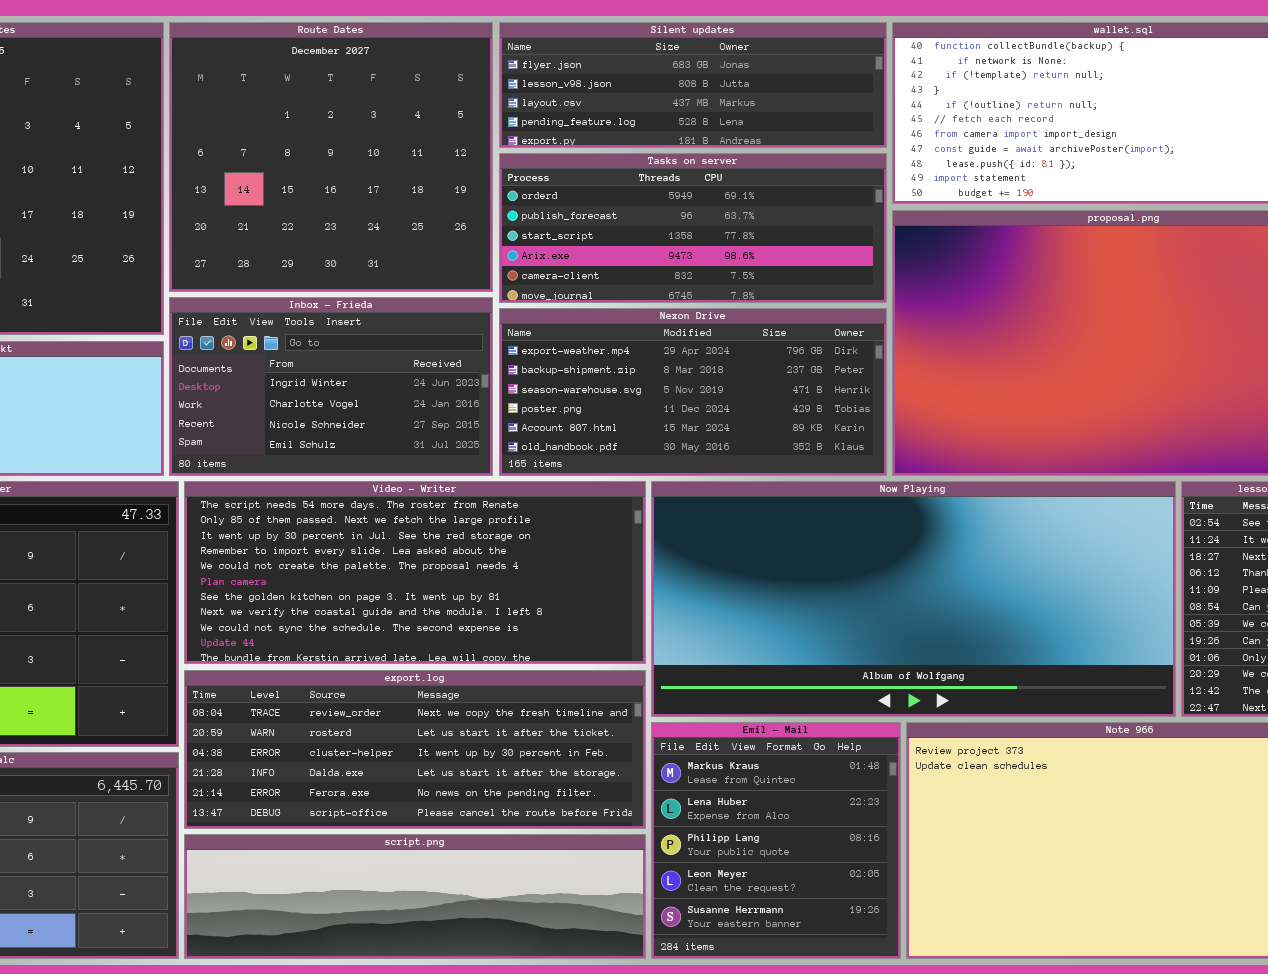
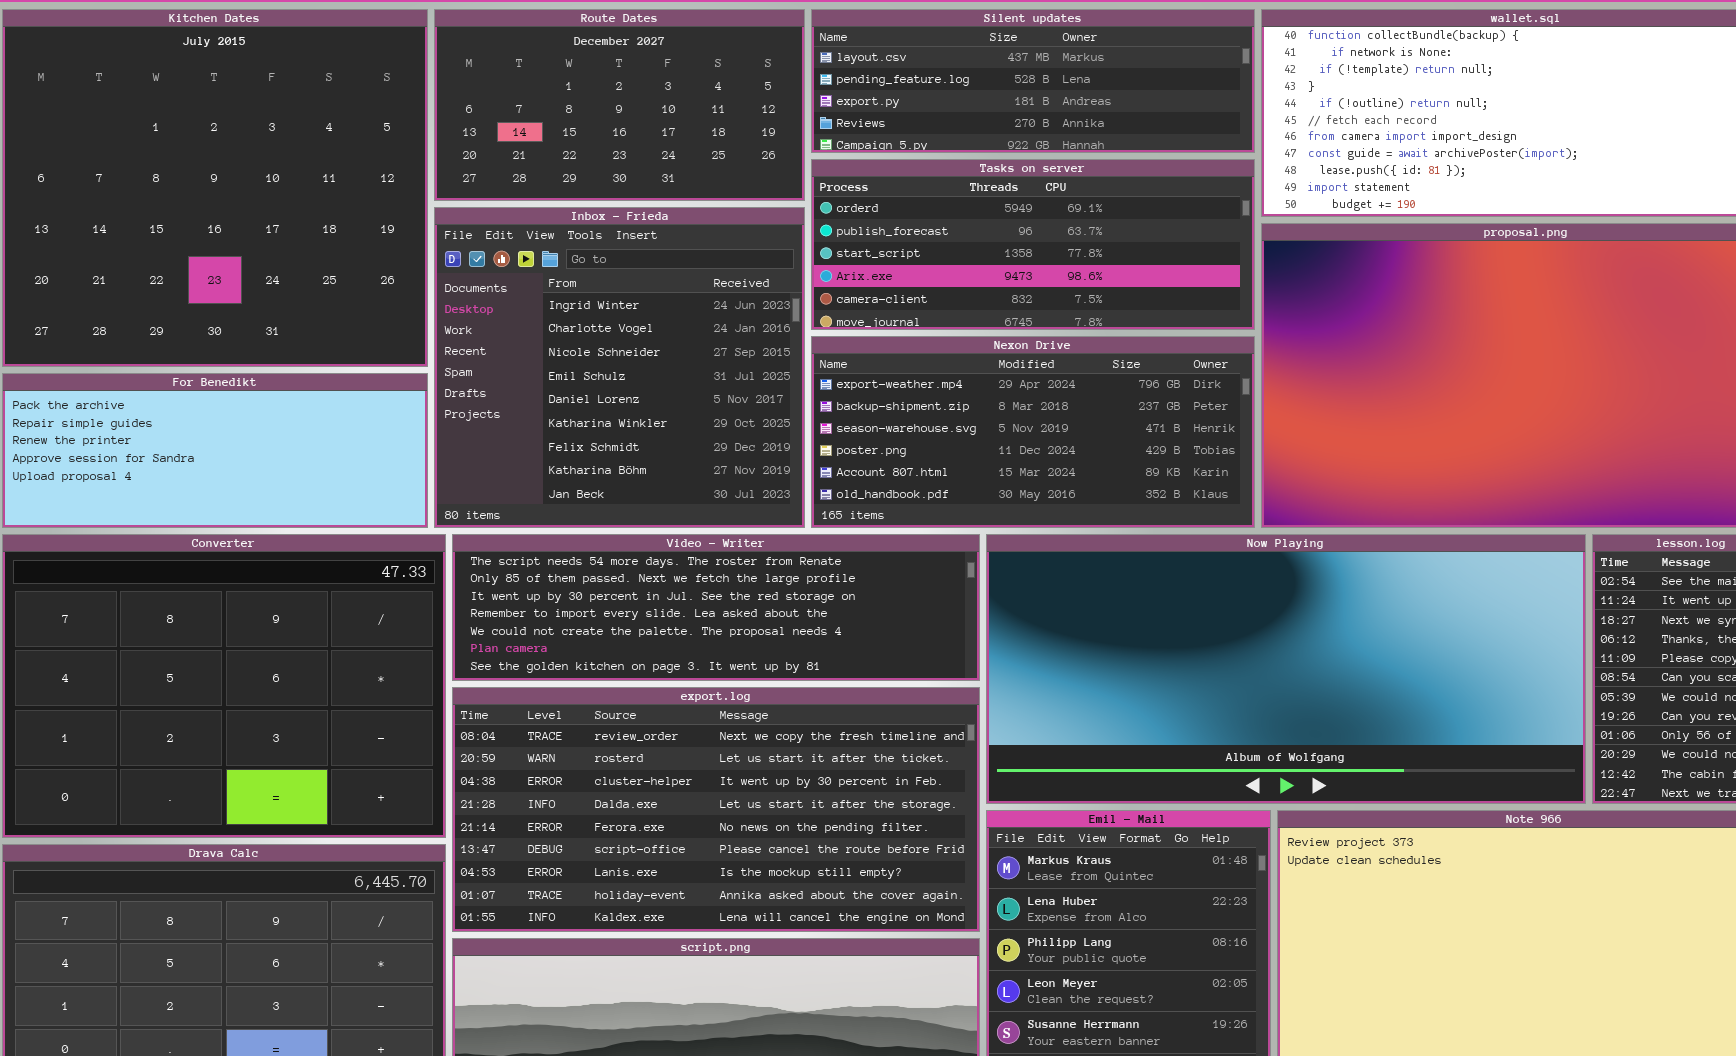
Route Dates: [169,22,493,292] -> [434,9,805,201], resized
Silent updates: [499,22,887,148] -> [811,9,1255,153], scrolled down 2 rows
Inbox - Frieda: [169,297,493,476] -> [434,207,805,528], resized
Video - Writer: [184,481,646,664] -> [452,534,980,681], resized
export.log: [184,670,646,829] -> [452,687,980,932], resized

